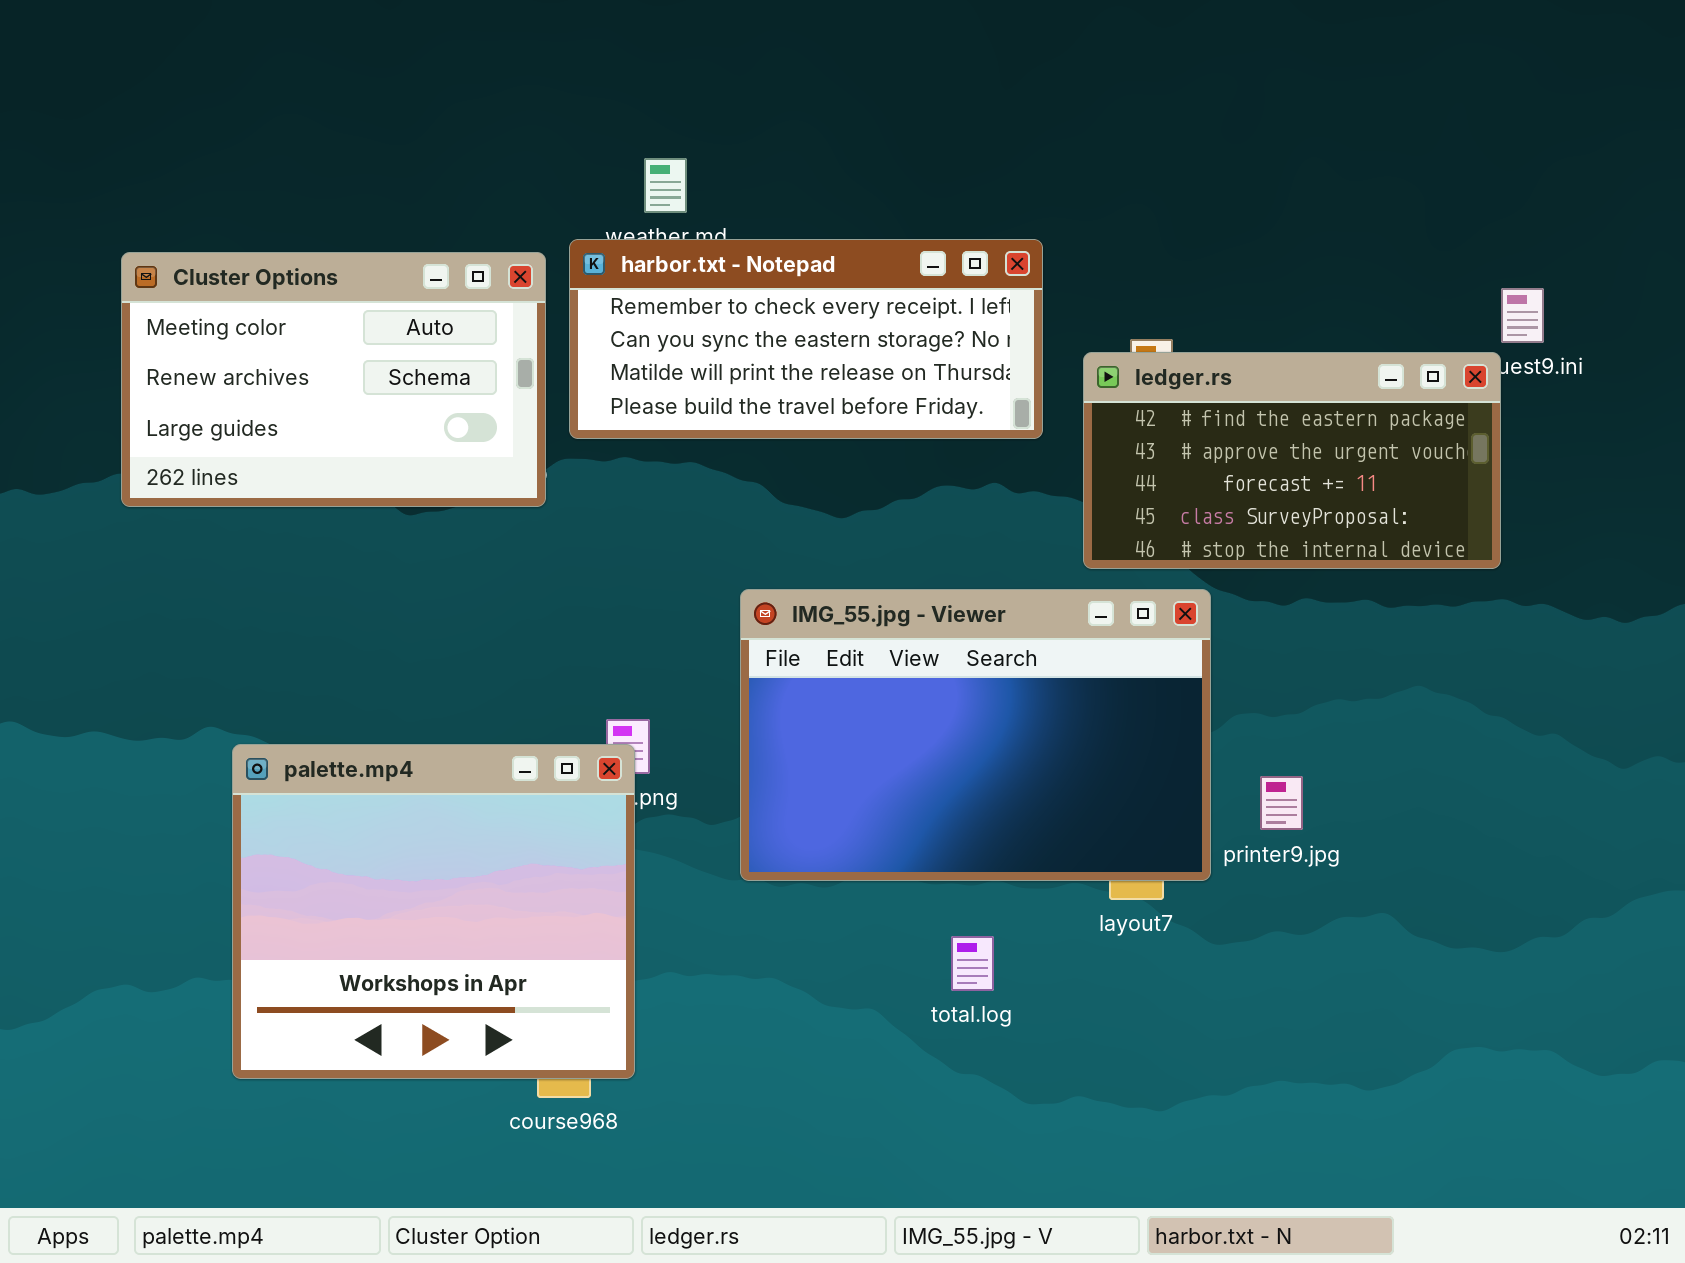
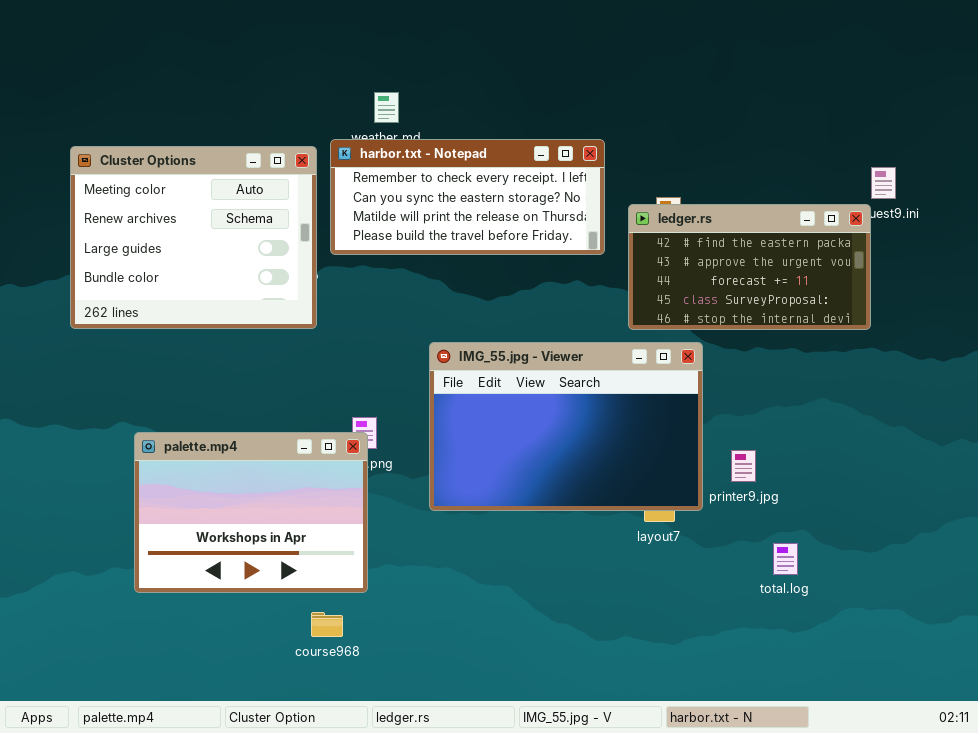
Cluster Options: [121,252,546,507] -> [70,146,317,329], resized
palette.mp4: [232,744,635,1079] -> [134,432,368,593], resized
total.log: [951,936,994,991] -> [773,543,798,575], moved

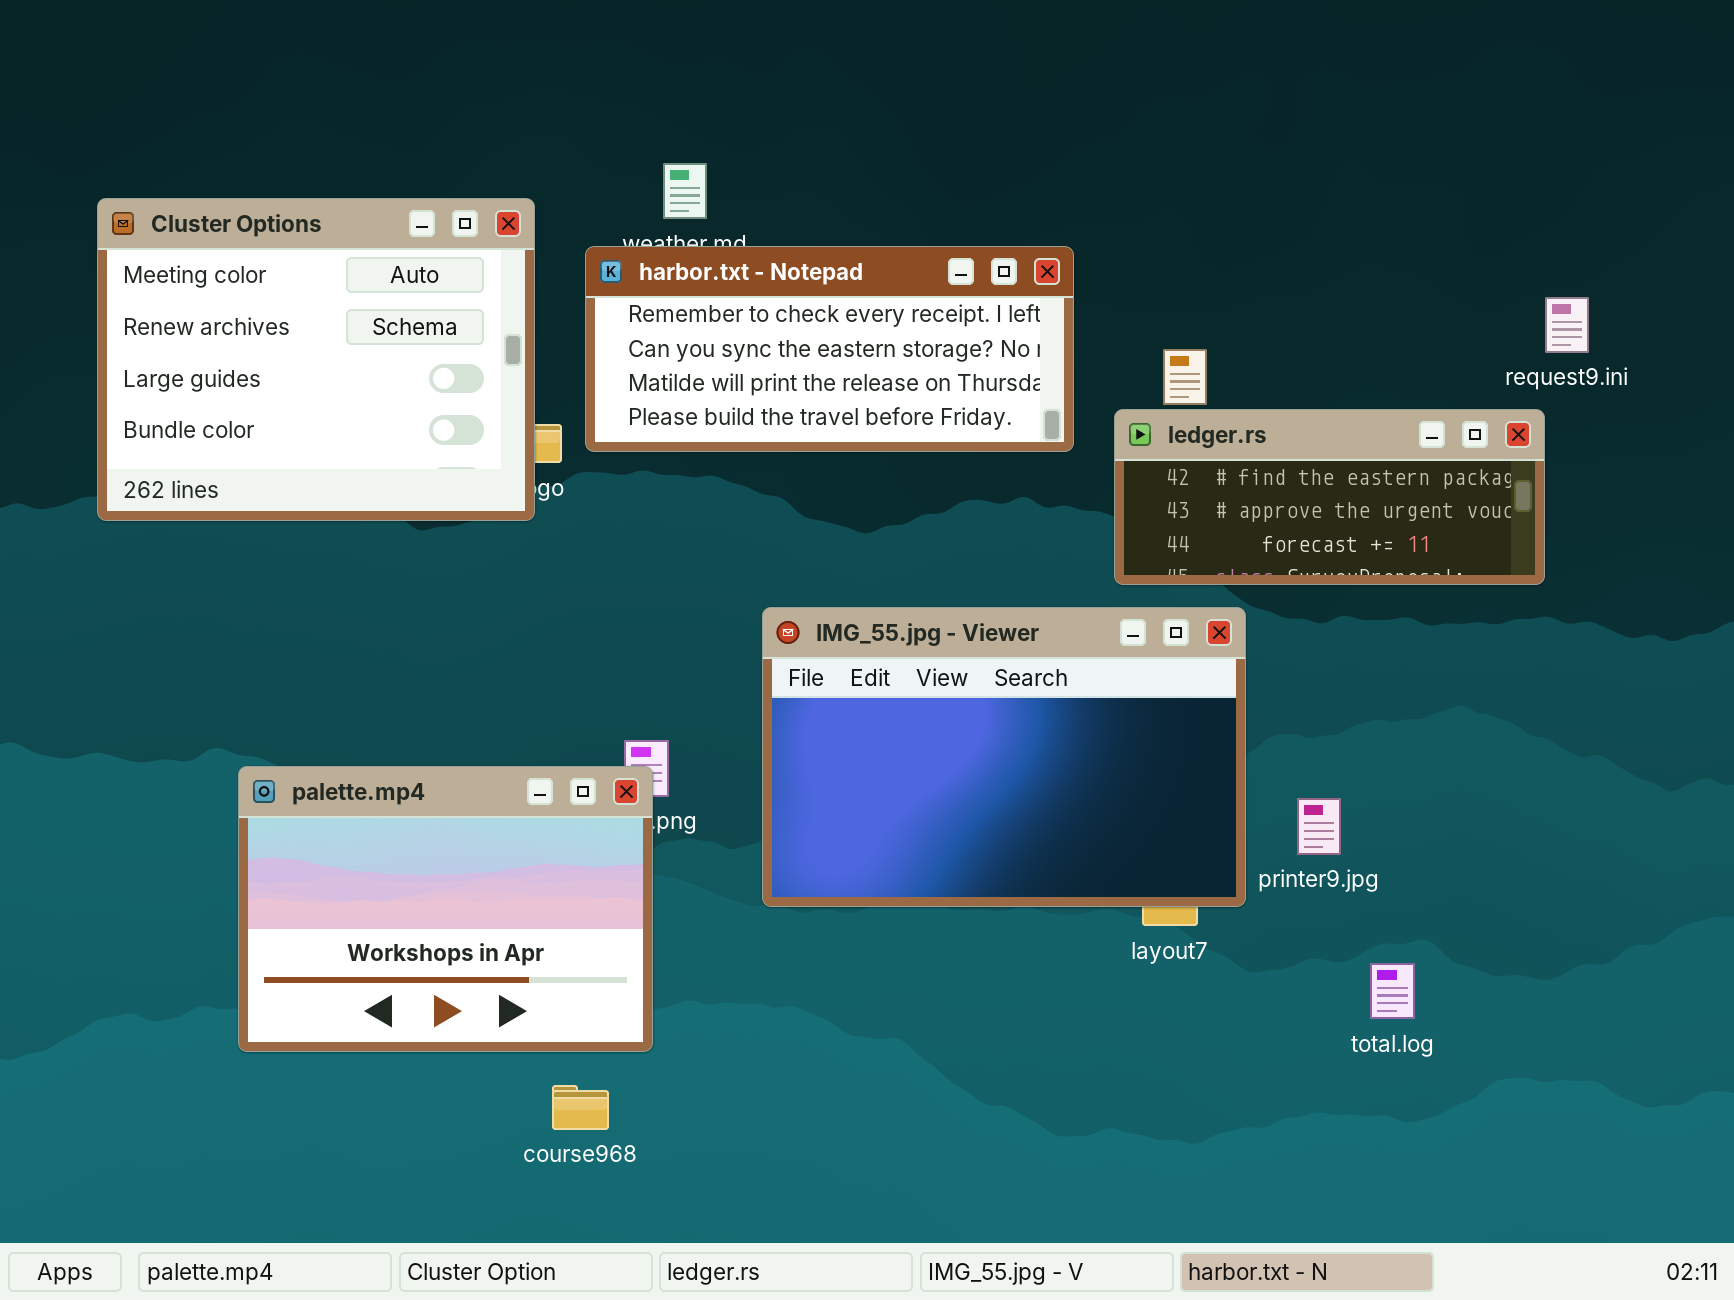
Cluster Options: [70,146,317,329] -> [97,198,535,521], moved
ledger.rs: [628,204,871,330] -> [1114,409,1545,585], resized

